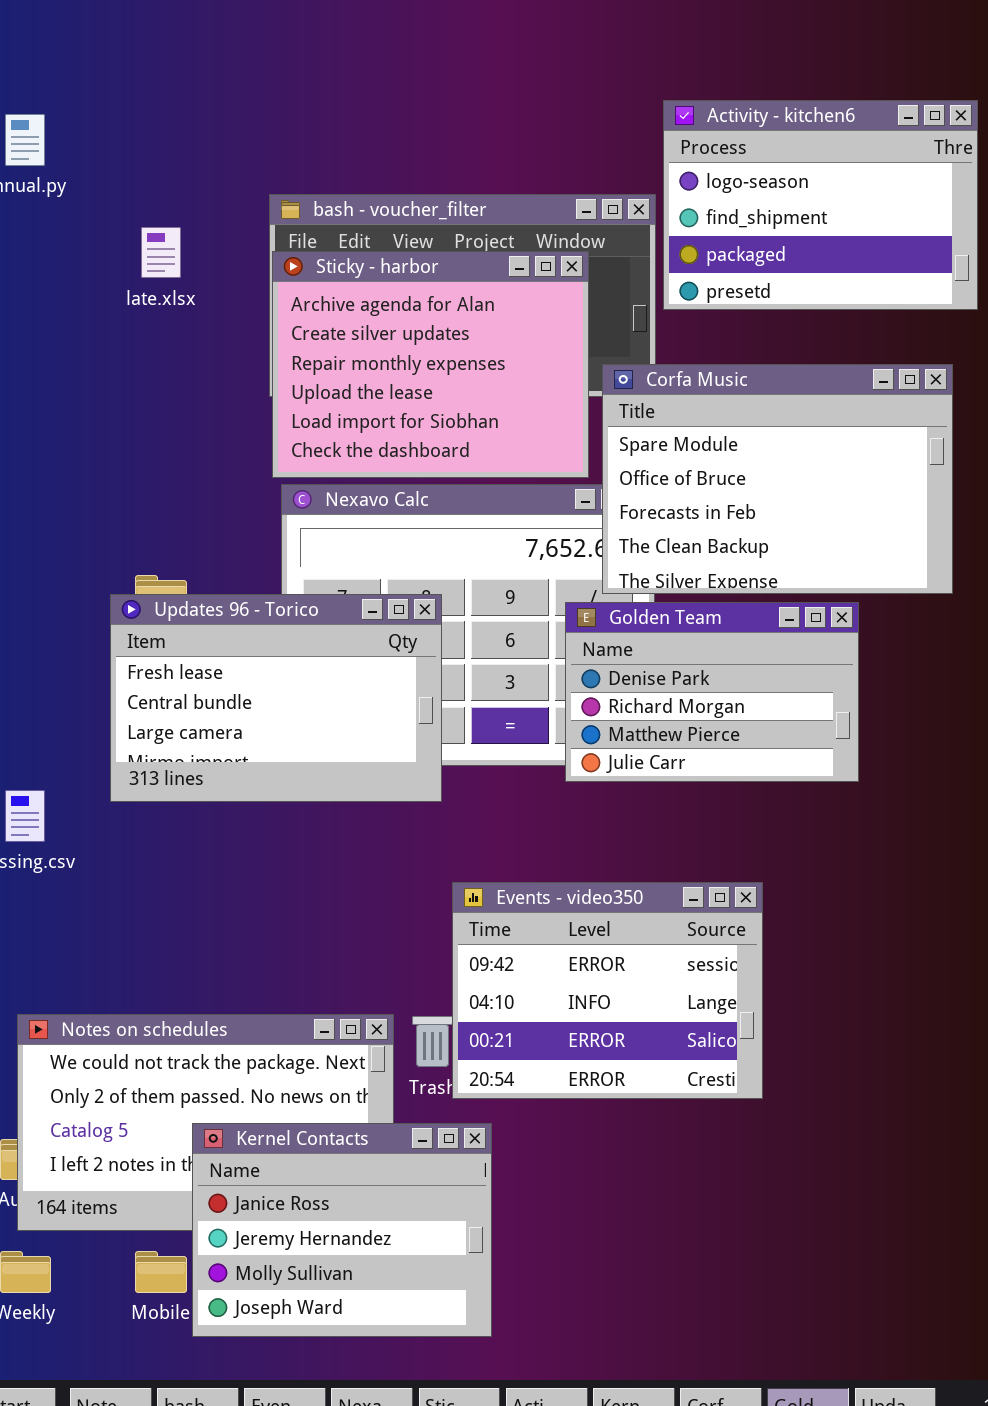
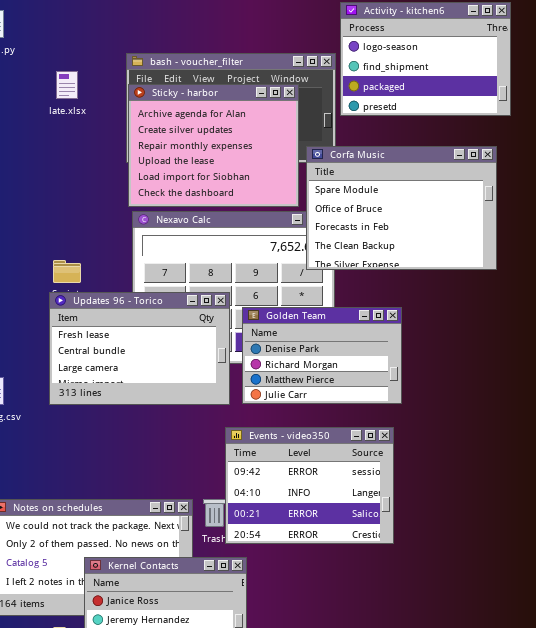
Updates 96 - Torico: [110,594,442,802] -> [49,292,230,405], moved
Golden Team: [565,602,859,782] -> [242,307,402,404], moved

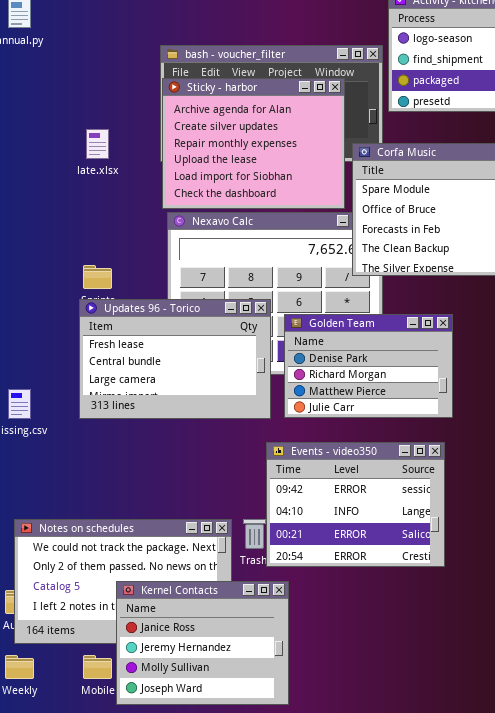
late.xlsx: [56,71,78,99] -> [86,129,109,159], moved

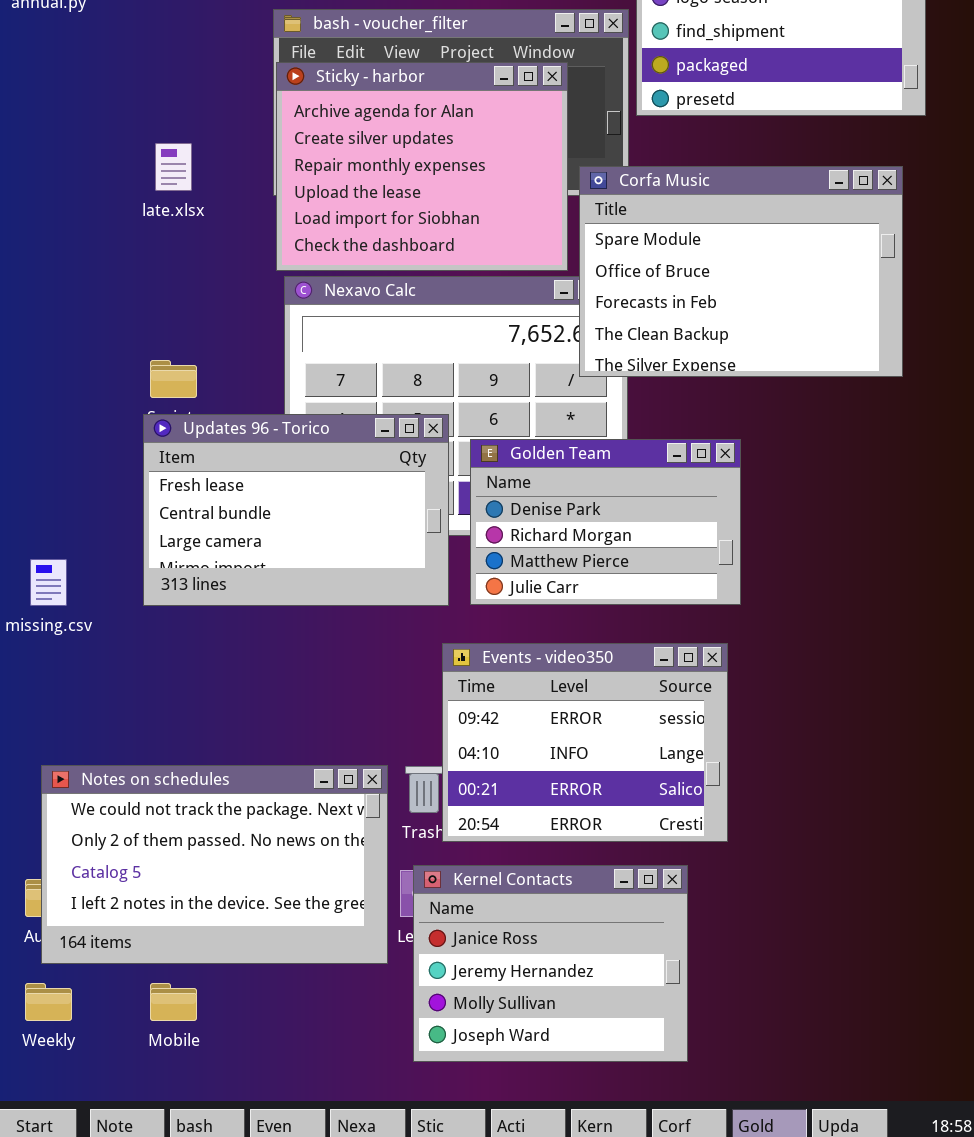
Kernel Contacts: [116,581,289,705] -> [413,865,688,1062], moved

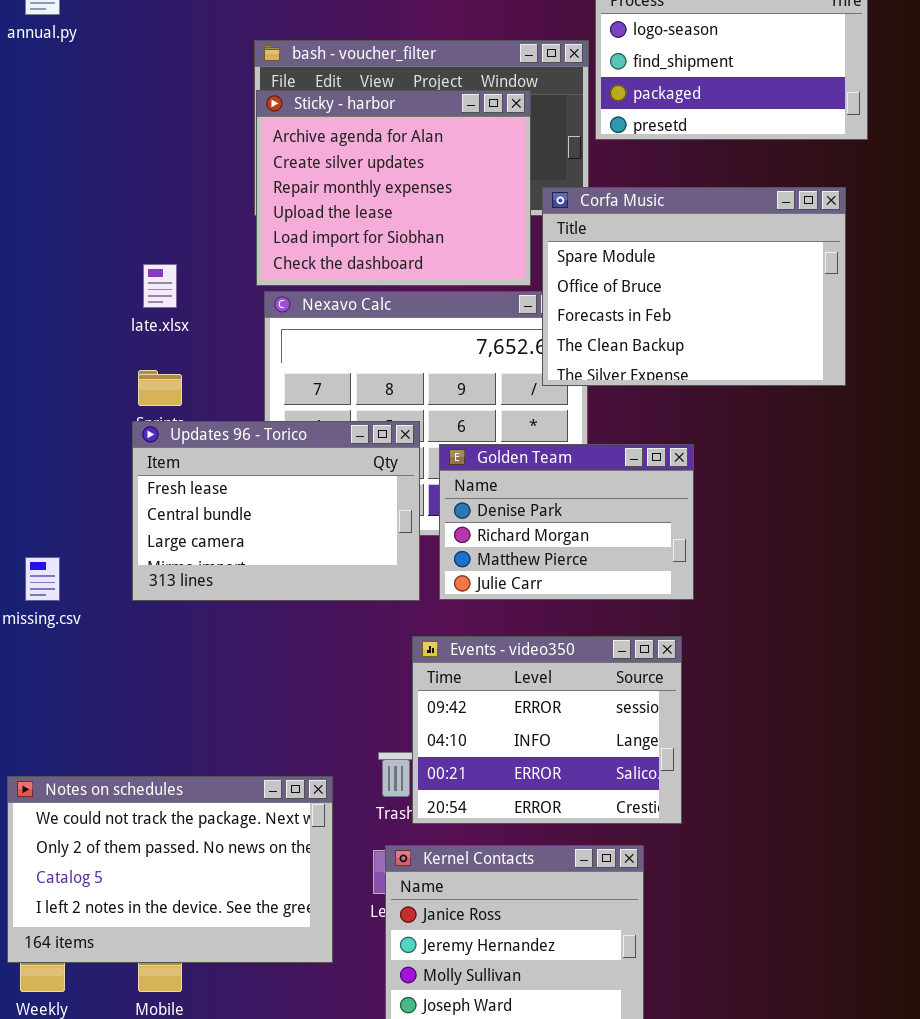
late.xlsx: [155,143,192,191] -> [143,264,177,308], moved
Notes on schedules: [41,765,388,964] -> [7,776,333,963], moved

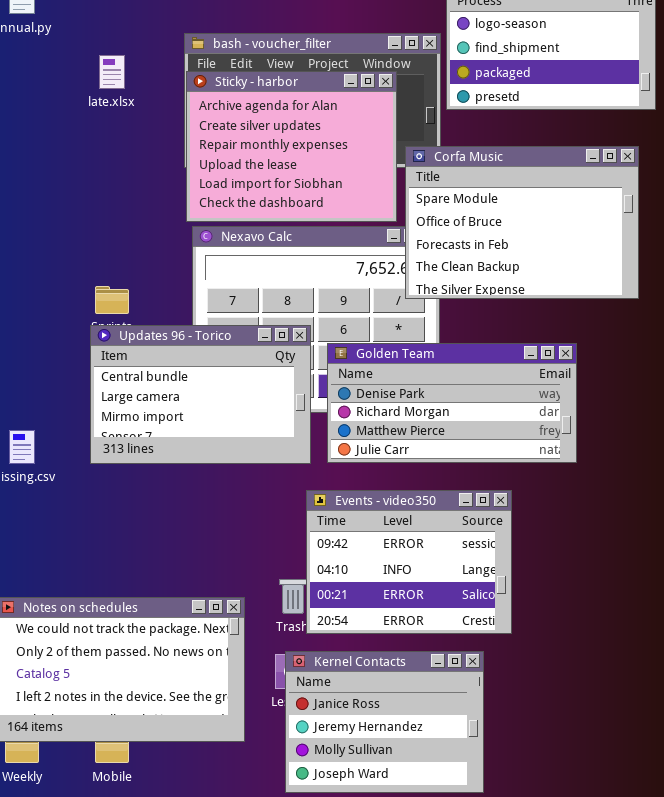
late.xlsx: [143,264,177,308] -> [99,55,125,89], moved
Updates 96 - Torico: [132,421,420,601] -> [90,325,311,464], scrolled down 1 row
Golden Team: [439,444,694,600] -> [327,343,577,463], resized

